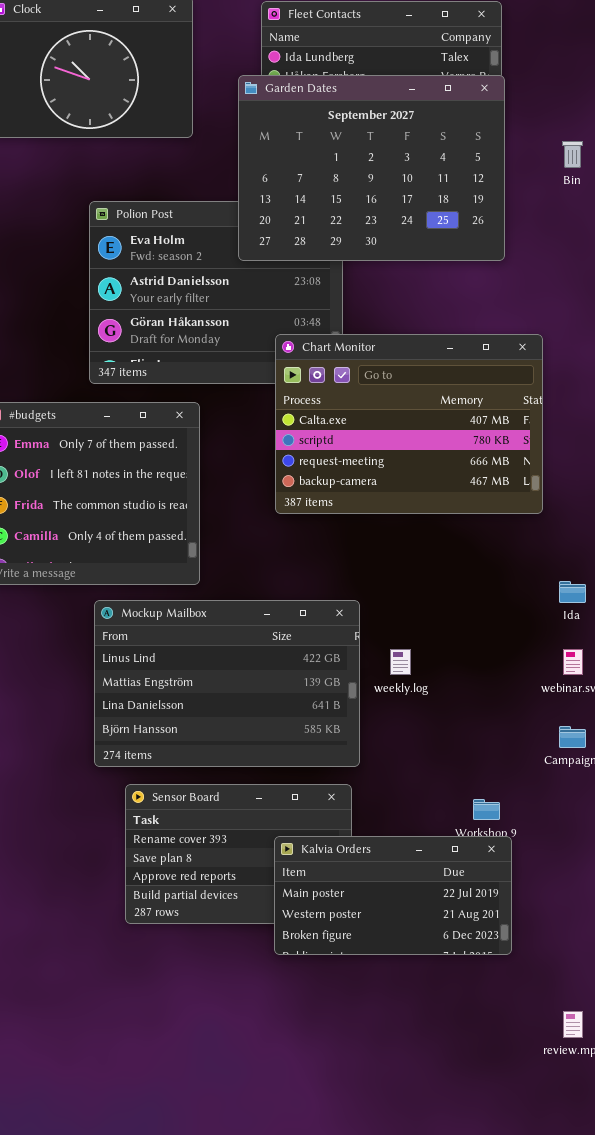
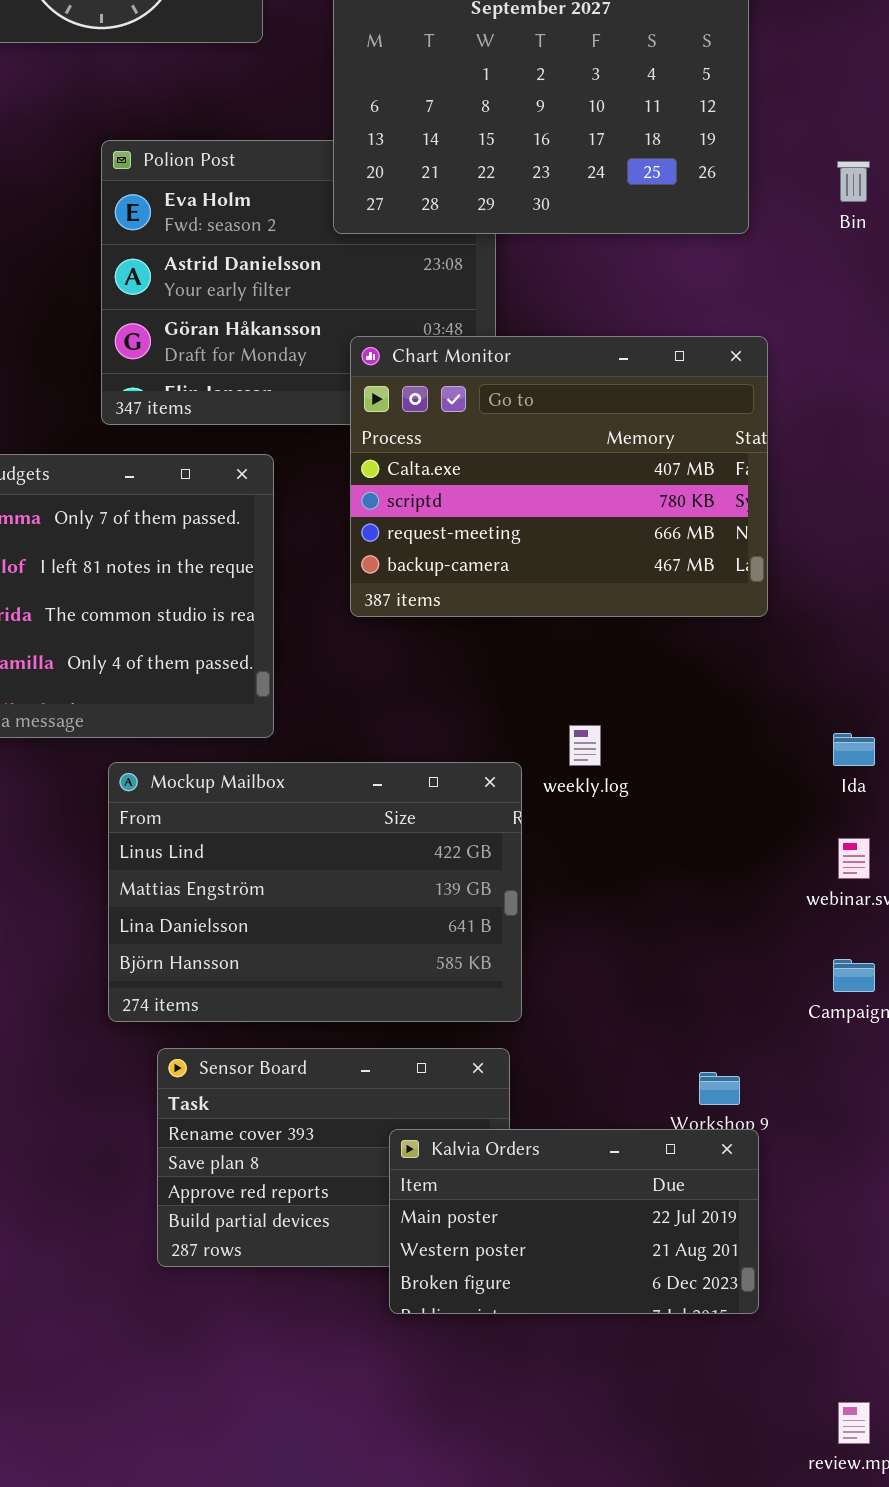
Bin: [562,141,583,168] -> [837,161,870,202], moved
Chart Monitor: [275,334,543,514] -> [350,336,768,617], moved
weekly.log: [390,649,411,675] -> [569,725,601,766], moved

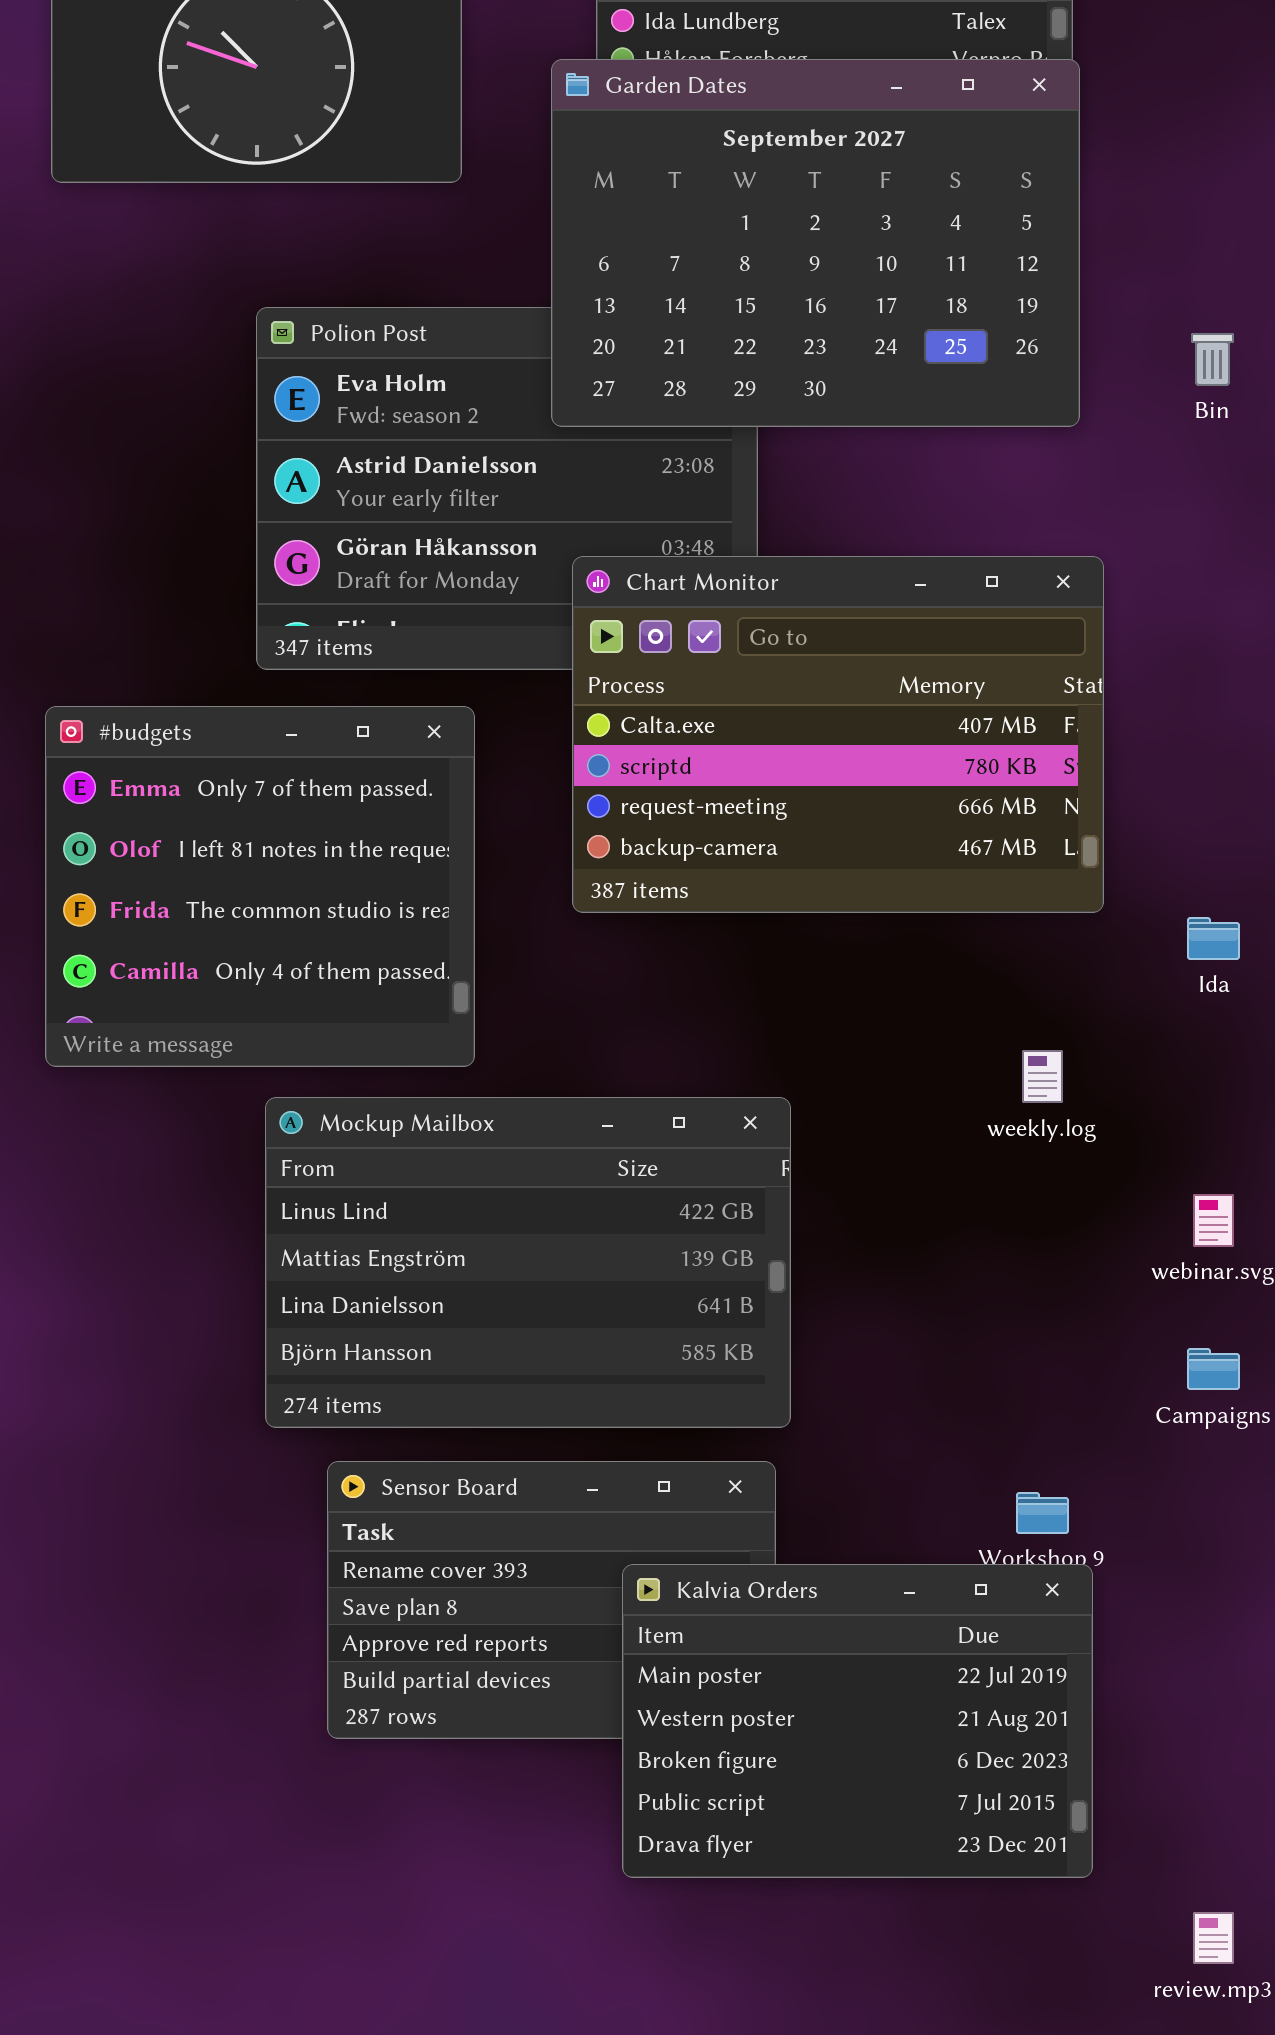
weekly.log: [569,725,601,766] -> [1022,1050,1063,1103], moved
Ida: [833,733,875,766] -> [1187,917,1240,960], moved
Kalvia Orders: [389,1129,759,1314] -> [622,1564,1093,1878], resized

